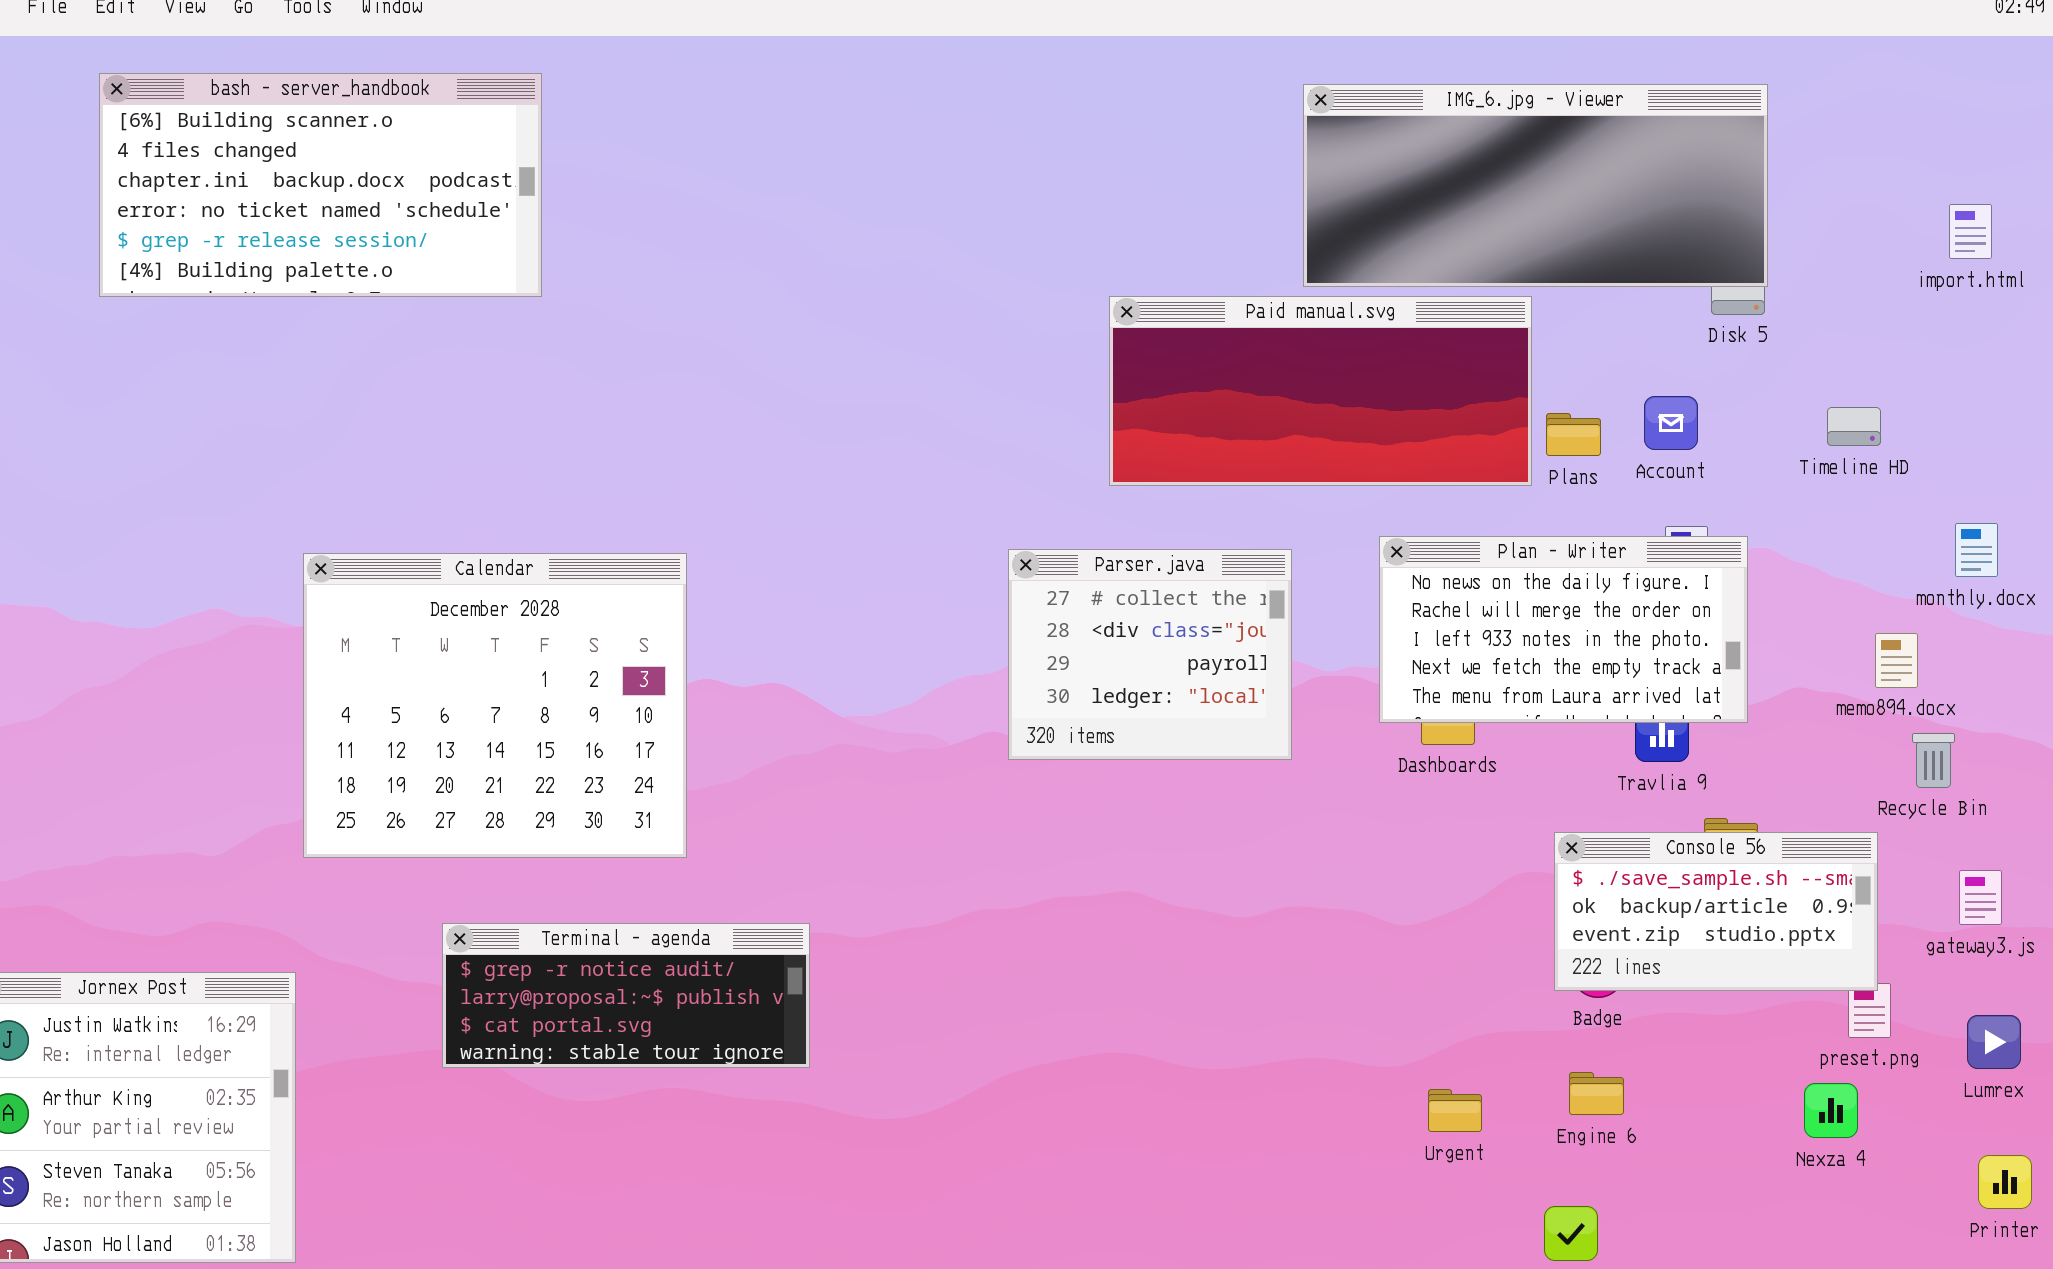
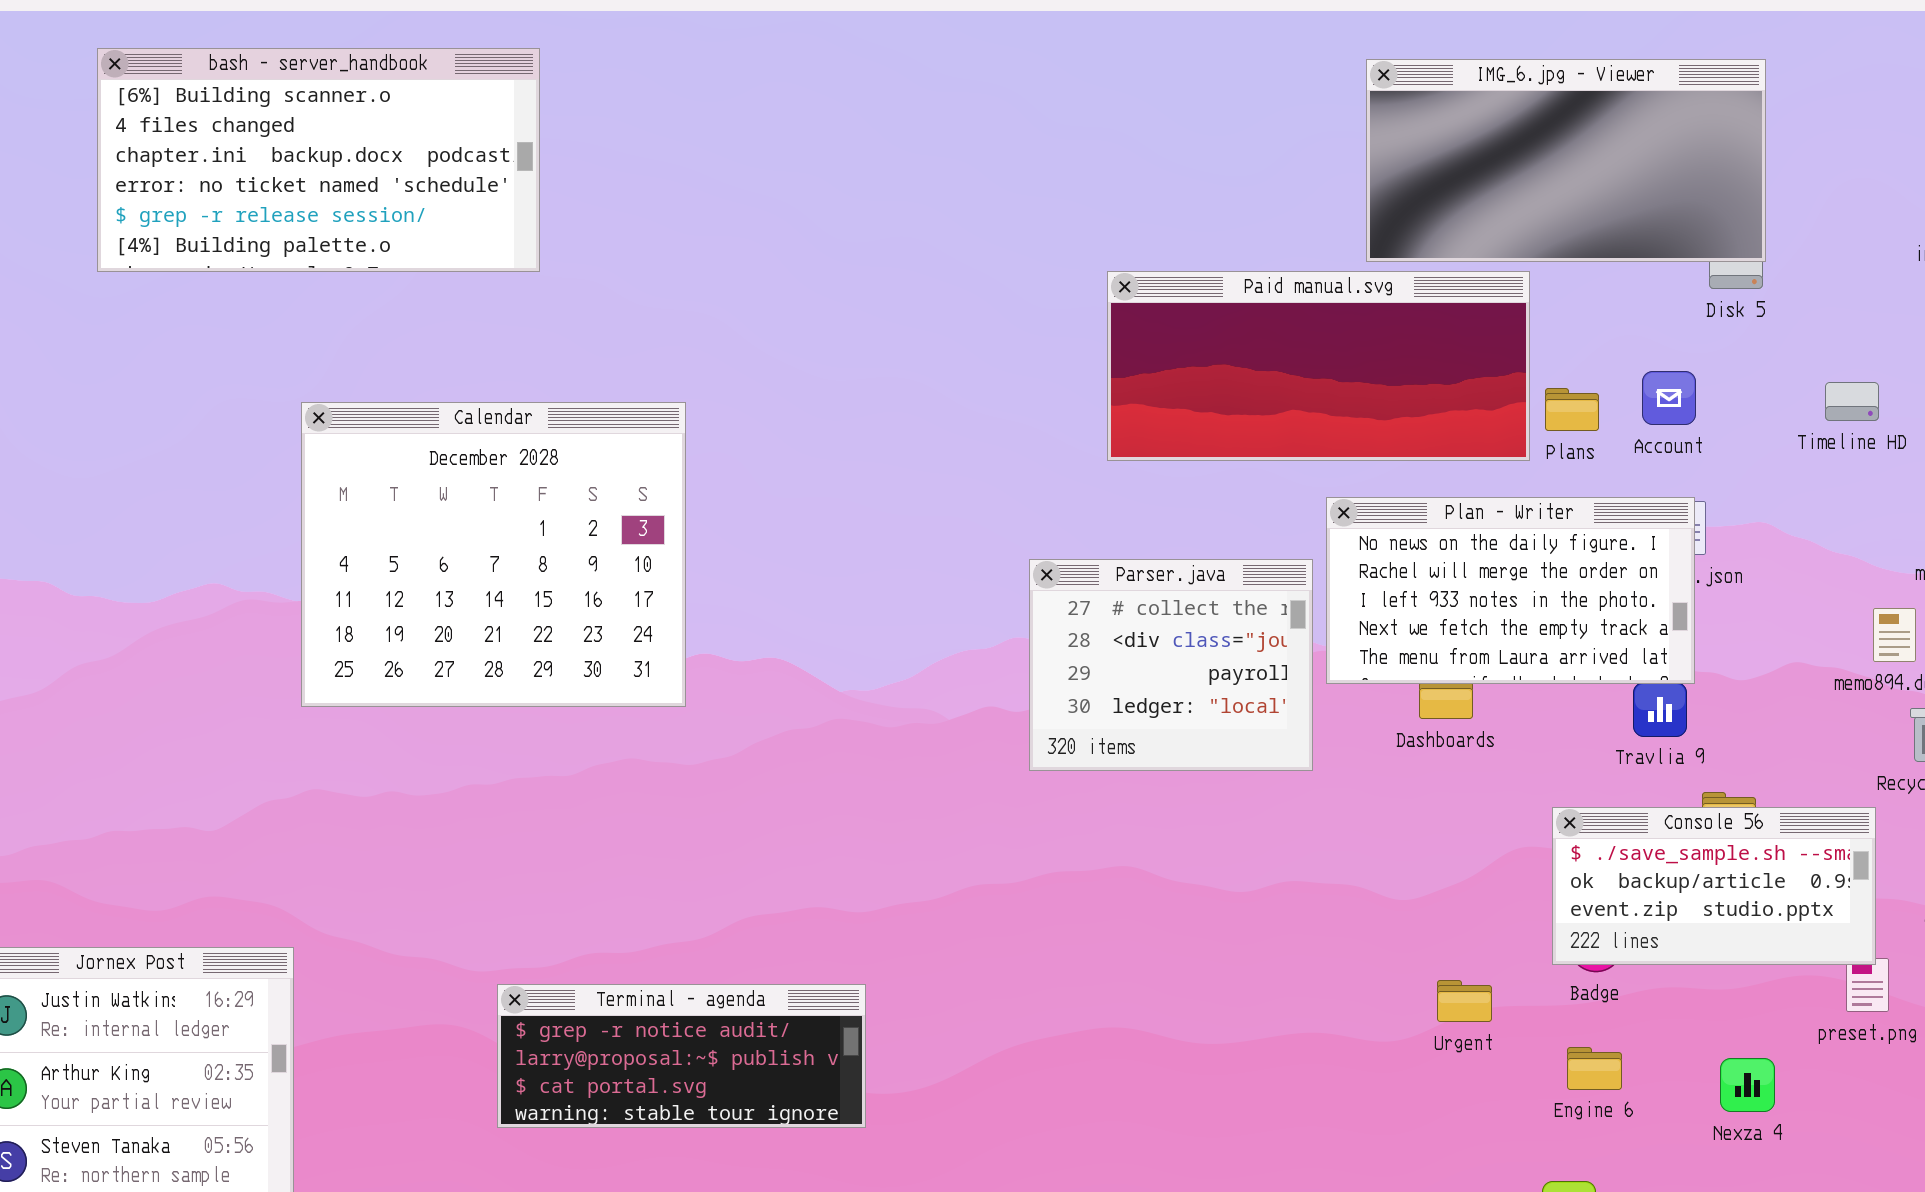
IMG_6.jpg - Viewer: [1303,84,1768,287] -> [1366,59,1766,262], resized
Plan - Writer: [1379,536,1748,723] -> [1326,497,1695,684], moved
Parser.java: [1008,549,1292,760] -> [1029,559,1313,771], moved
Calendar: [303,553,687,858] -> [301,402,686,707], moved
Terminal - agenda: [442,923,810,1068] -> [497,984,866,1128], moved
Nexza 4: [1804,1083,1858,1138] -> [1720,1058,1775,1112], moved
Urgent: [1428,1089,1482,1132] -> [1437,980,1492,1022], moved

